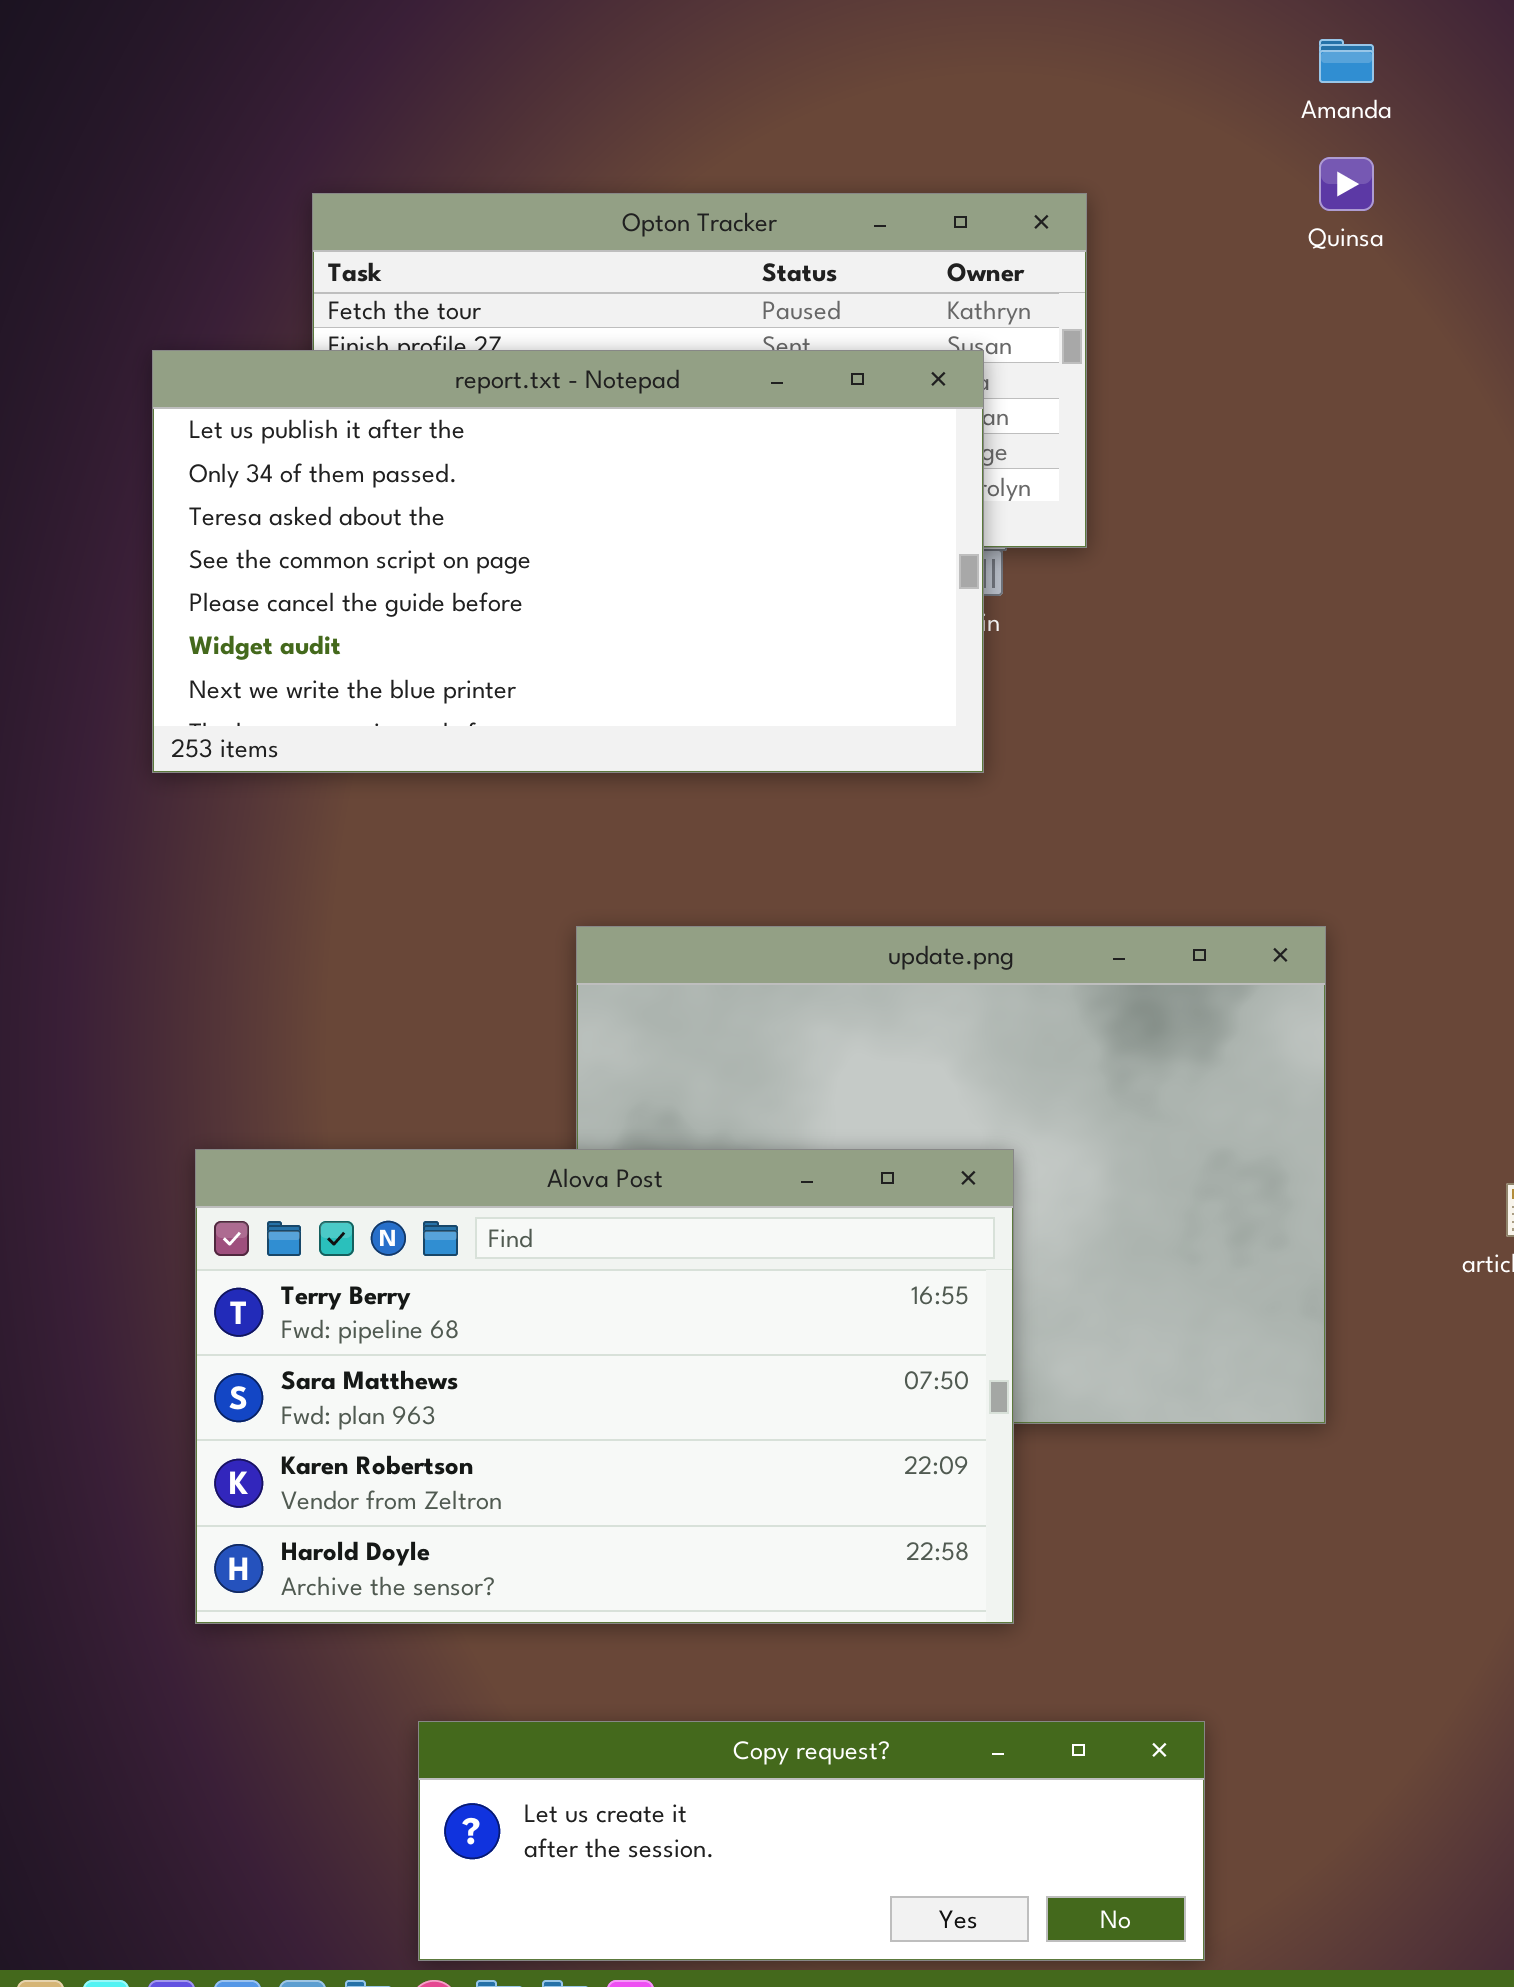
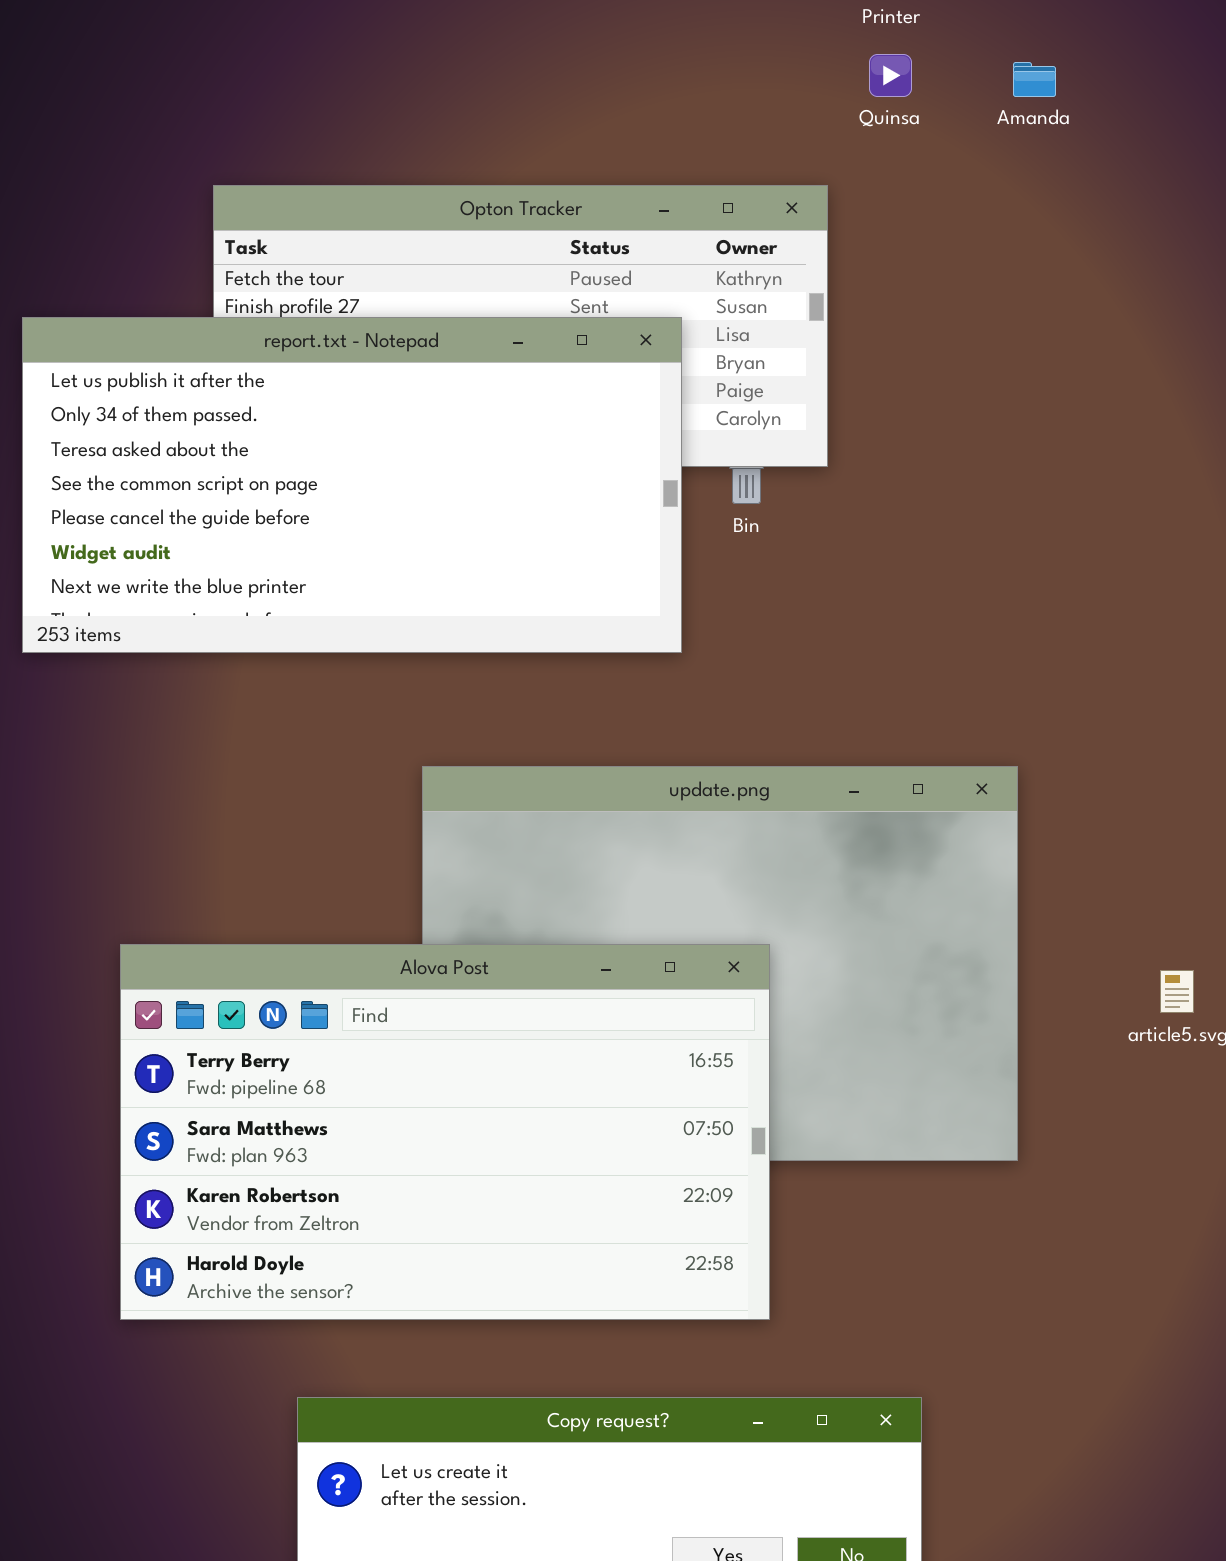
Quinsa: [1319,157,1374,211] -> [869,54,912,97], moved
report.txt - Notepad: [152,350,984,773] -> [22,317,682,653], moved

